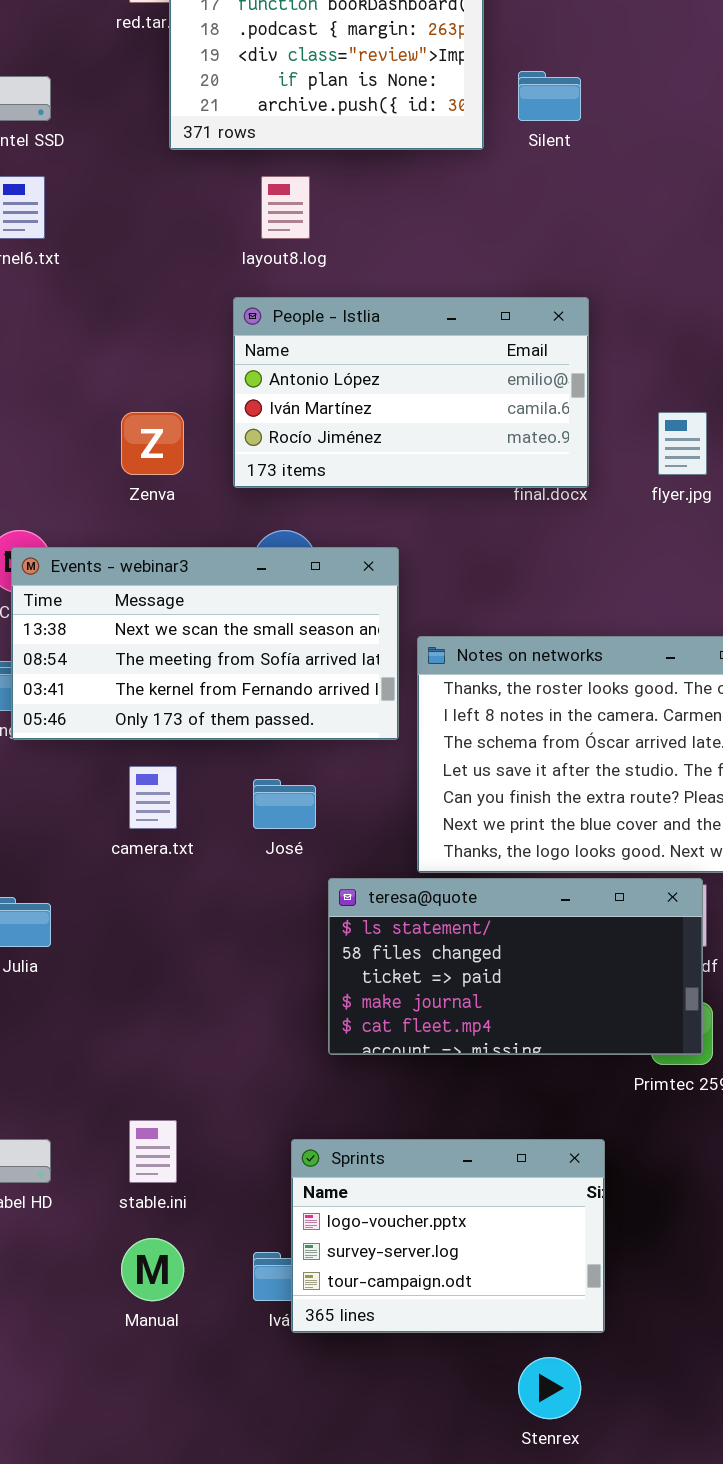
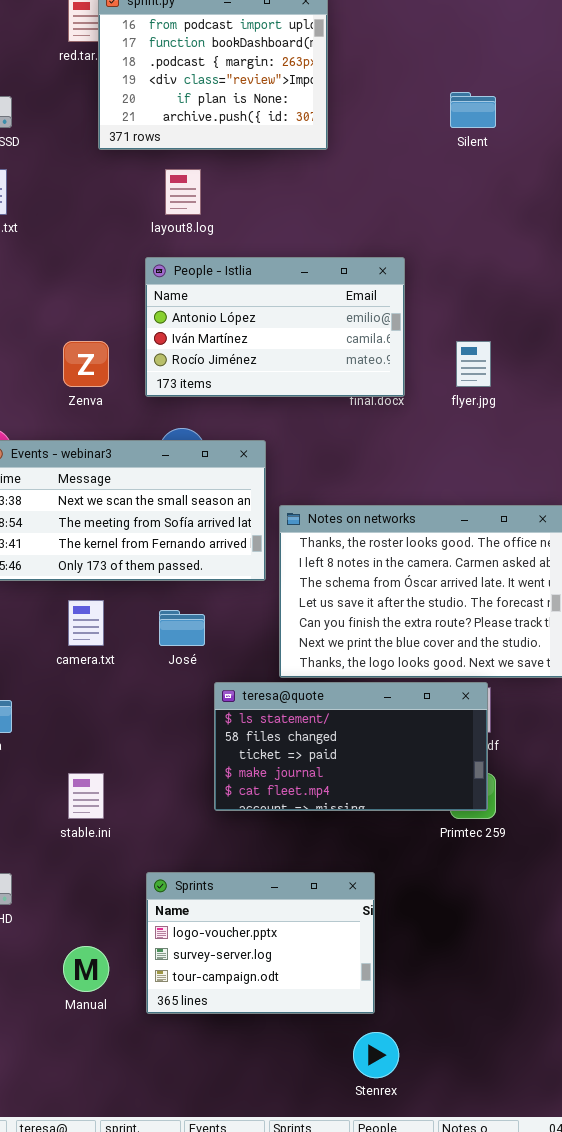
Silent: [518,71,581,121] -> [450,92,496,128], moved
stable.ini: [129,1120,177,1183] -> [68,773,104,819], moved
Sprints: [291,1139,605,1333] -> [146,872,375,1014], moved

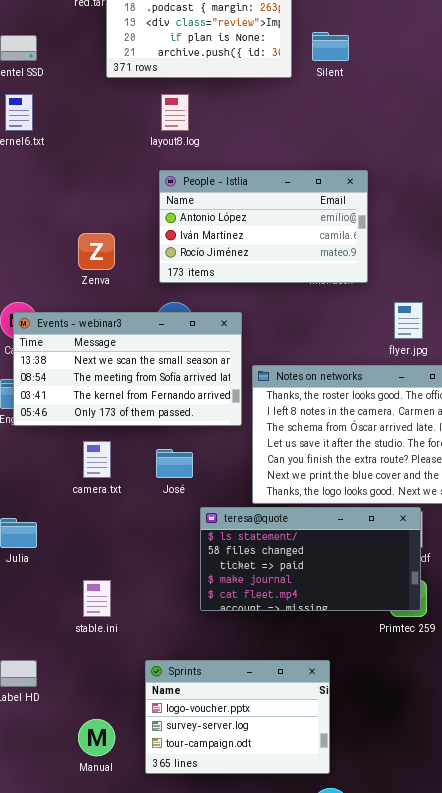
Silent: [450,92,496,128] -> [312,32,349,61], moved
People - Istlia: [145,257,405,397] -> [159,170,368,283], moved
flyer.jpg: [456,341,491,387] -> [394,302,423,339], moved

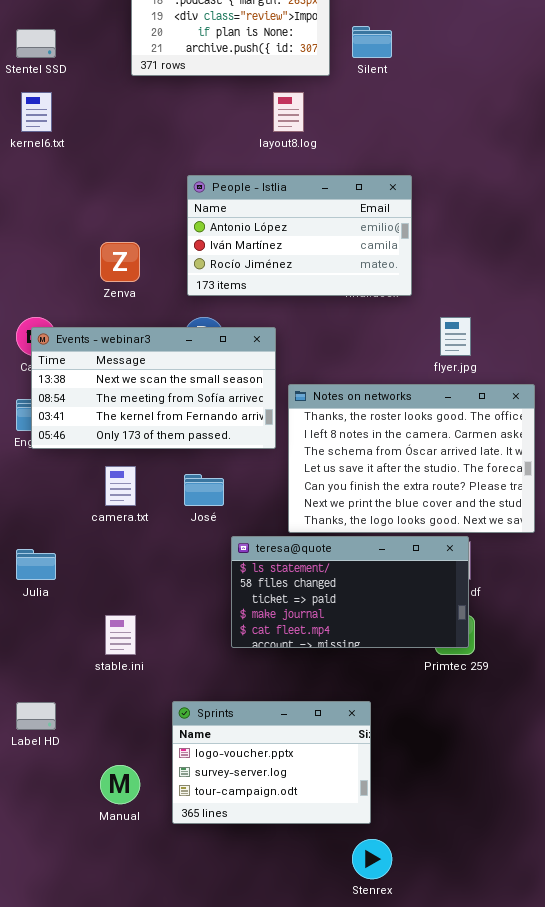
layout8.log: [161,94,189,131] -> [273,92,304,132], moved

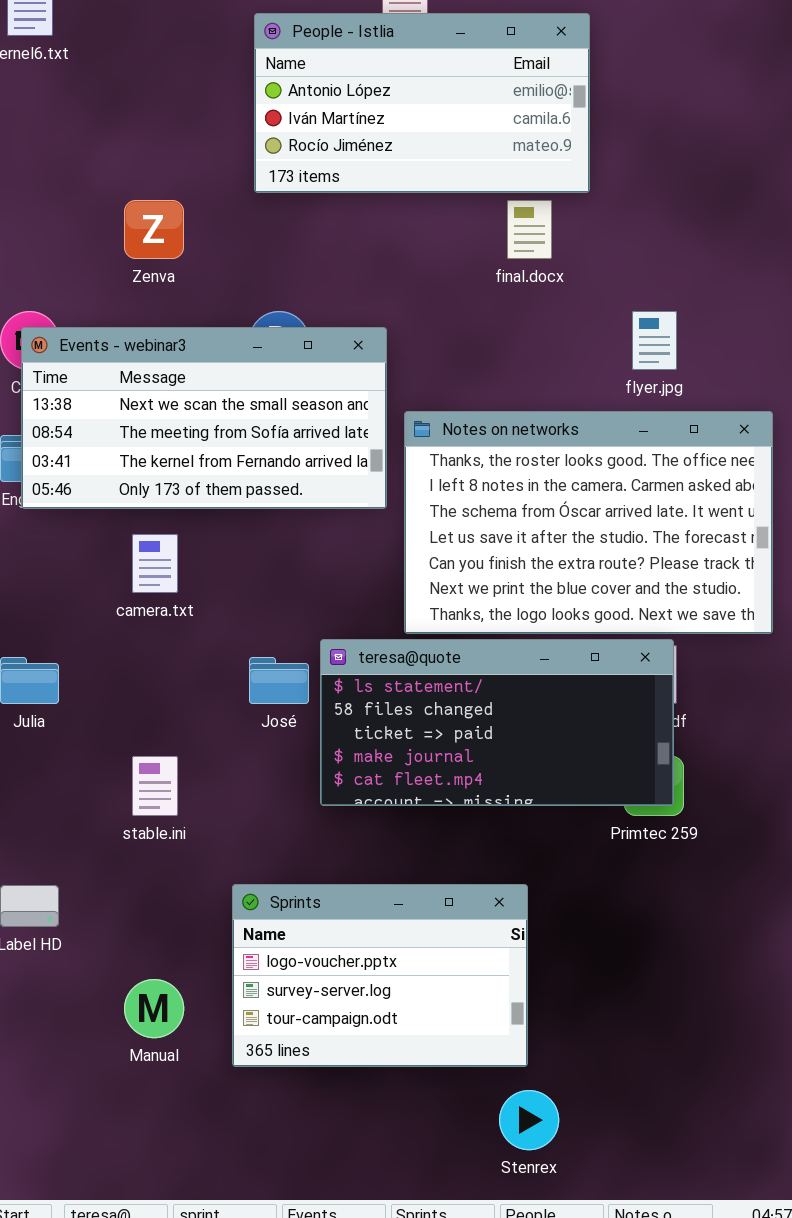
People - Istlia: [187,175,412,296] -> [254,13,590,193], moved
José: [184,474,224,506] -> [249,657,309,704], moved

